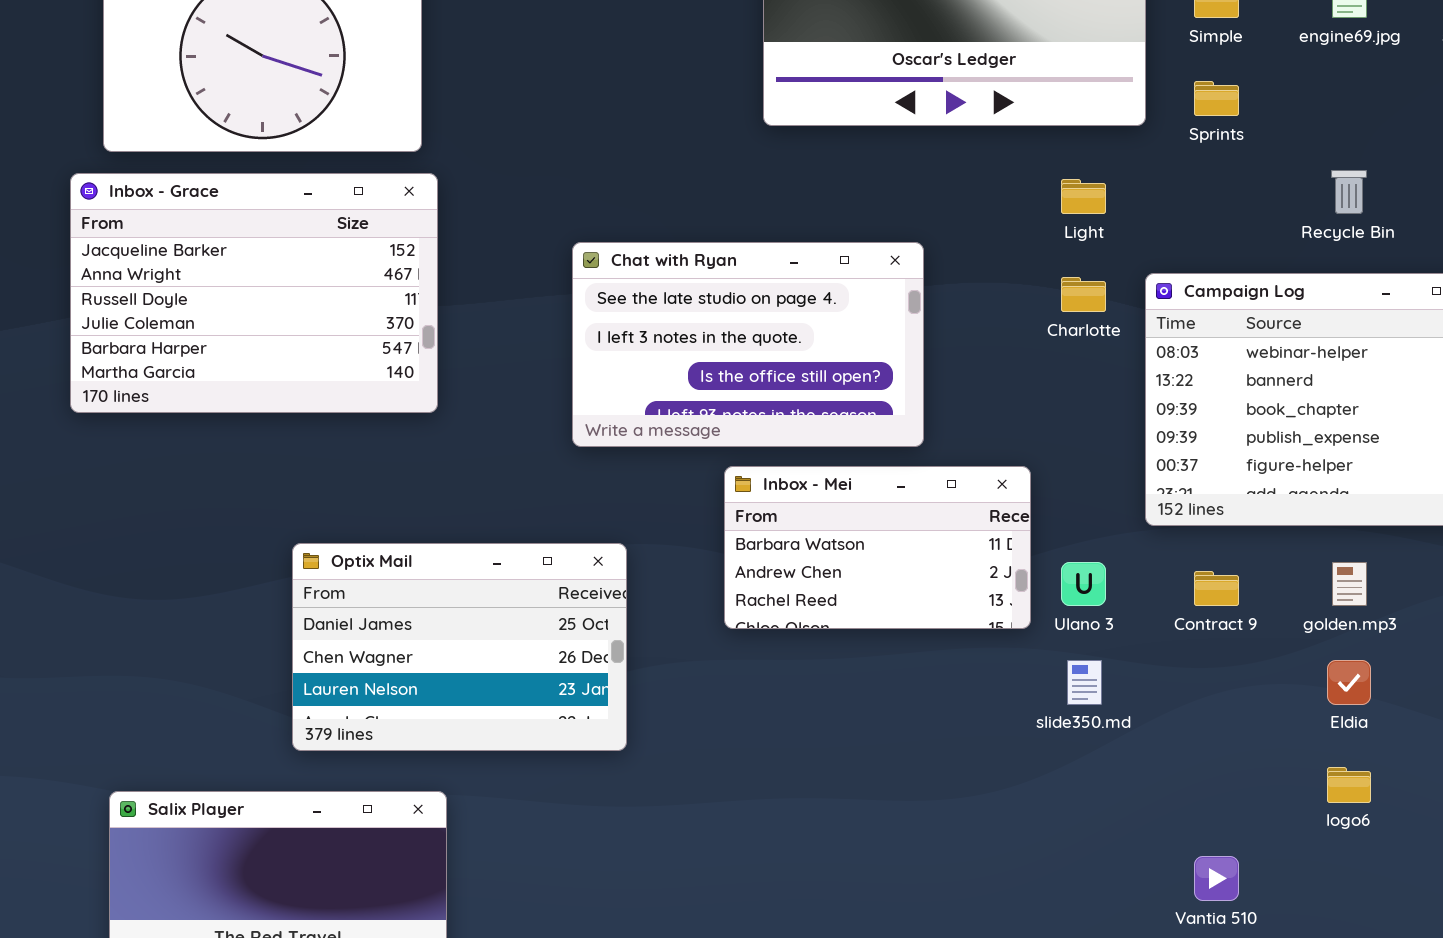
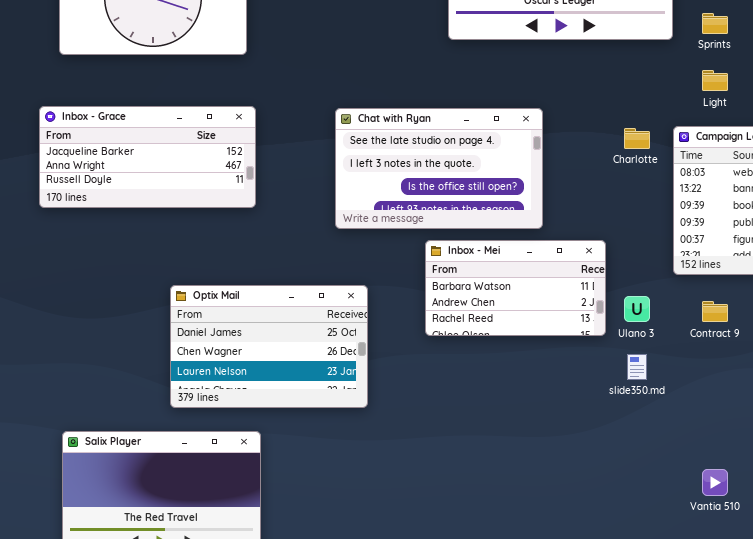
Inbox - Grace: [70,173,438,413] -> [39,106,256,208], resized
Light: [1061,179,1106,214] -> [702,70,728,91], moved

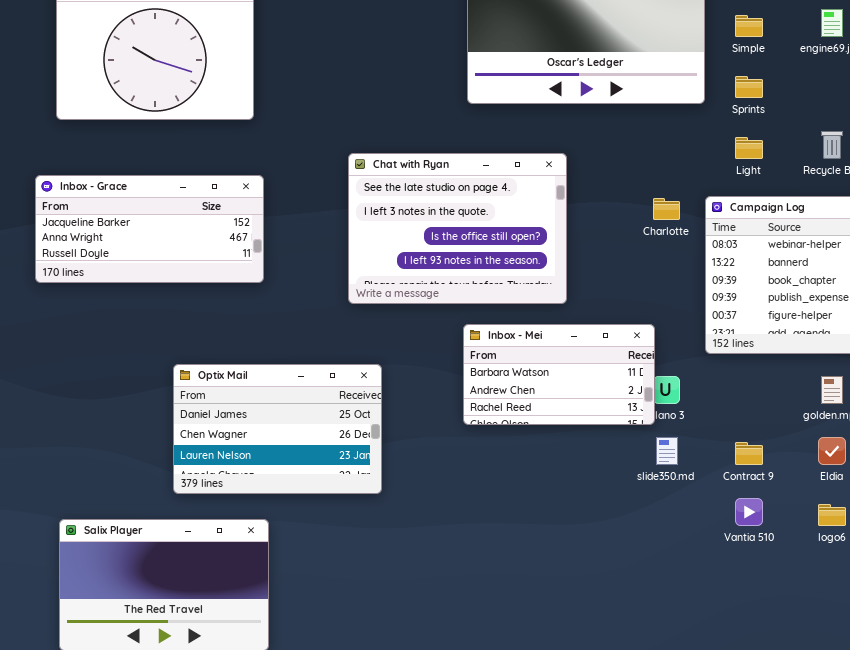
Chat with Ryan: [335,108,543,229] -> [348,153,567,304], resized
Inbox - Mei: [425,240,606,336] -> [463,324,655,425], moved
Contract 9: [702,301,728,322] -> [735,442,763,465], moved
Vantia 510: [702,469,728,496] -> [735,498,763,526], moved

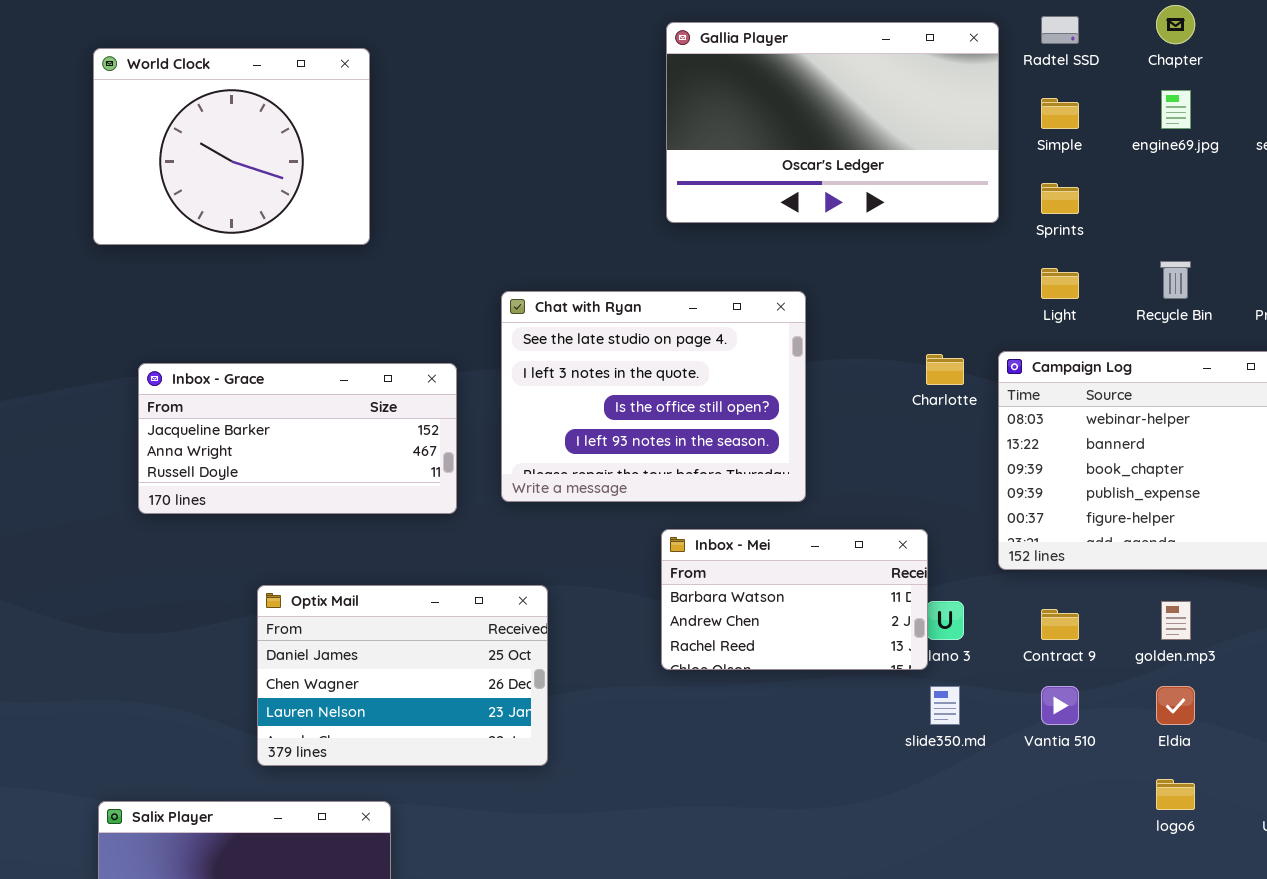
Inbox - Grace: [35,175,264,283] -> [138,363,457,514], moved
Contract 9: [735,442,763,465] -> [1041,609,1079,640], moved
Vantia 510: [735,498,763,526] -> [1041,686,1079,725], moved

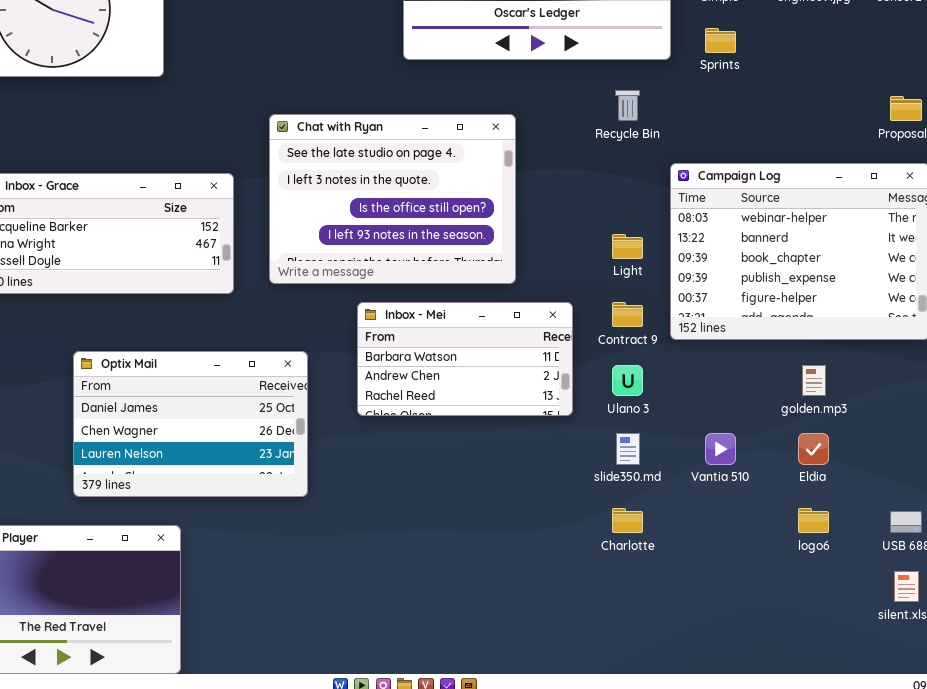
Recycle Bin: [1160,261,1191,299] -> [615,90,640,121], moved
Light: [1041,268,1079,299] -> [612,234,643,259], moved
Charlotte: [926,354,964,385] -> [612,508,643,533], moved
Inbox - Mei: [661,529,928,670] -> [357,302,573,416], moved
Contract 9: [1041,609,1079,640] -> [612,302,643,327], moved

